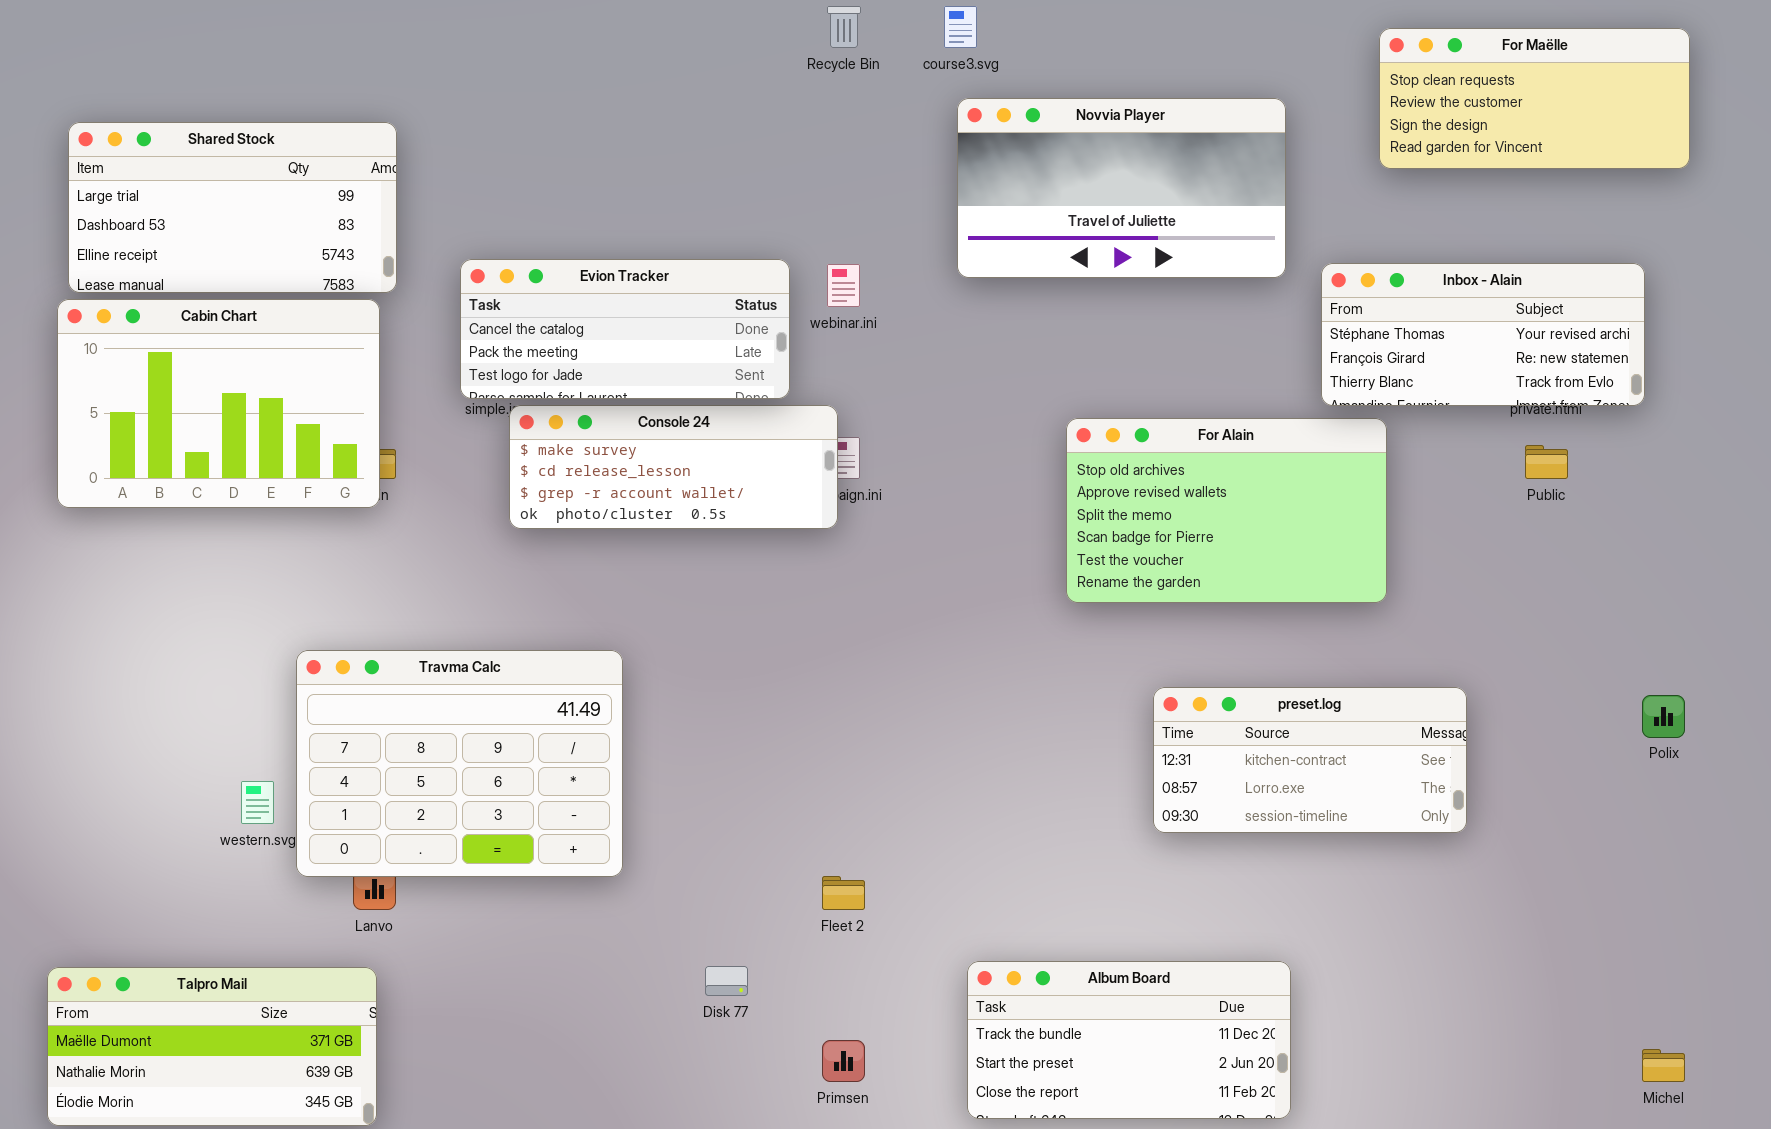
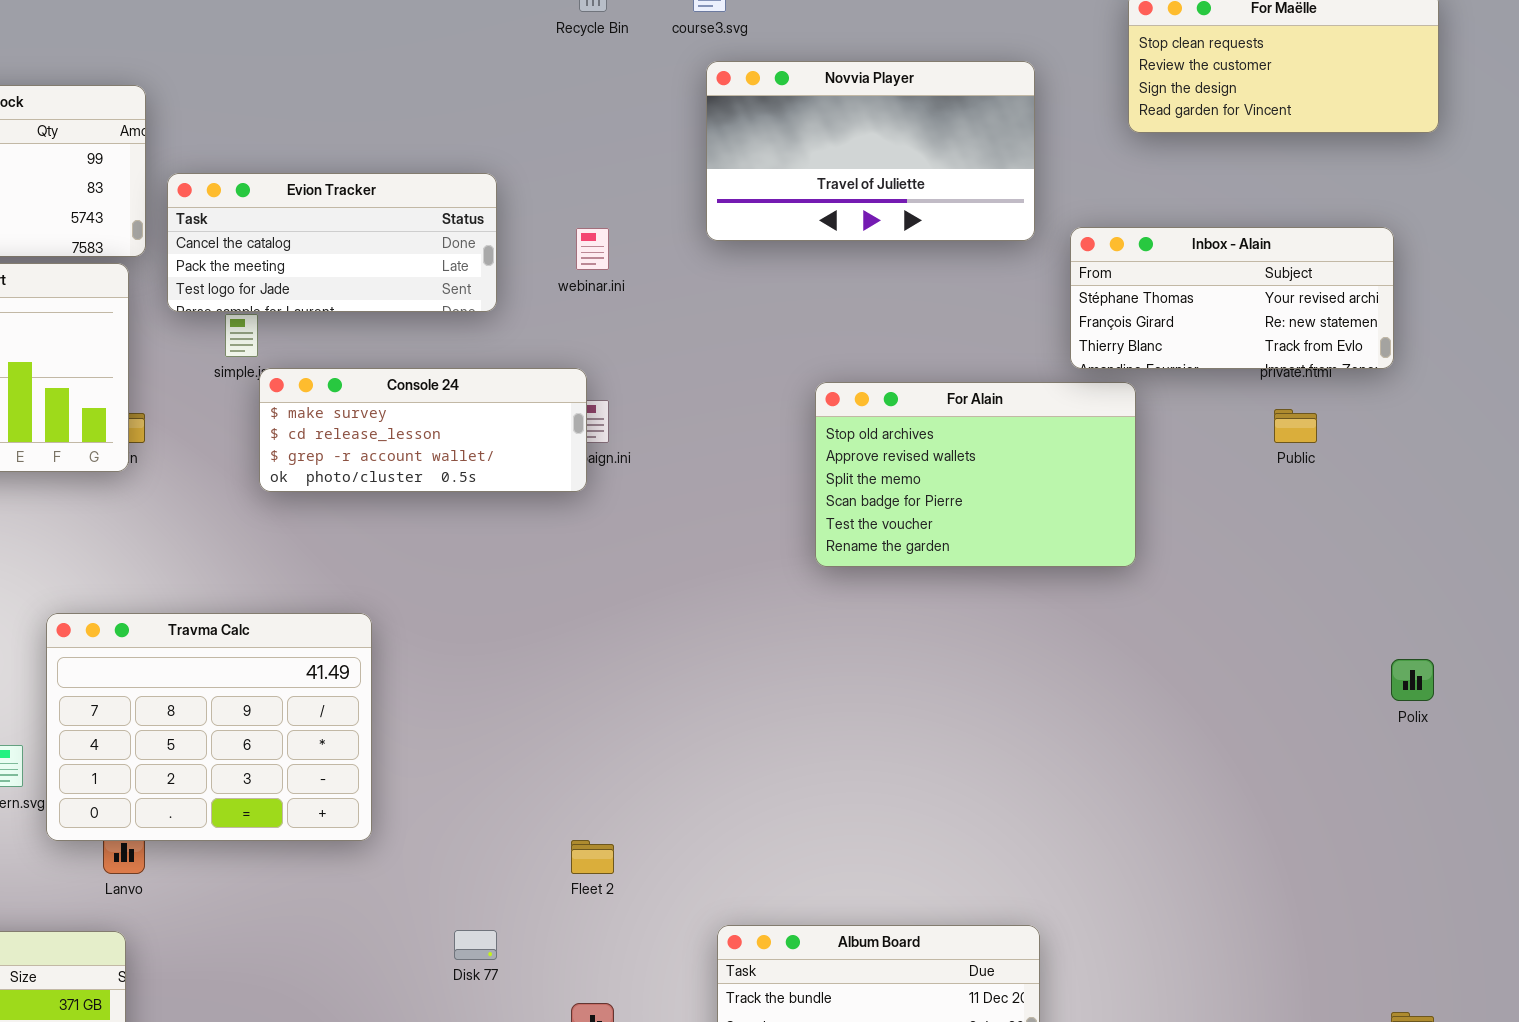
Evion Tracker: [460,259,790,399] -> [167,173,497,312], moved
preset.log: [1153,687,1467,833] -> none, closed

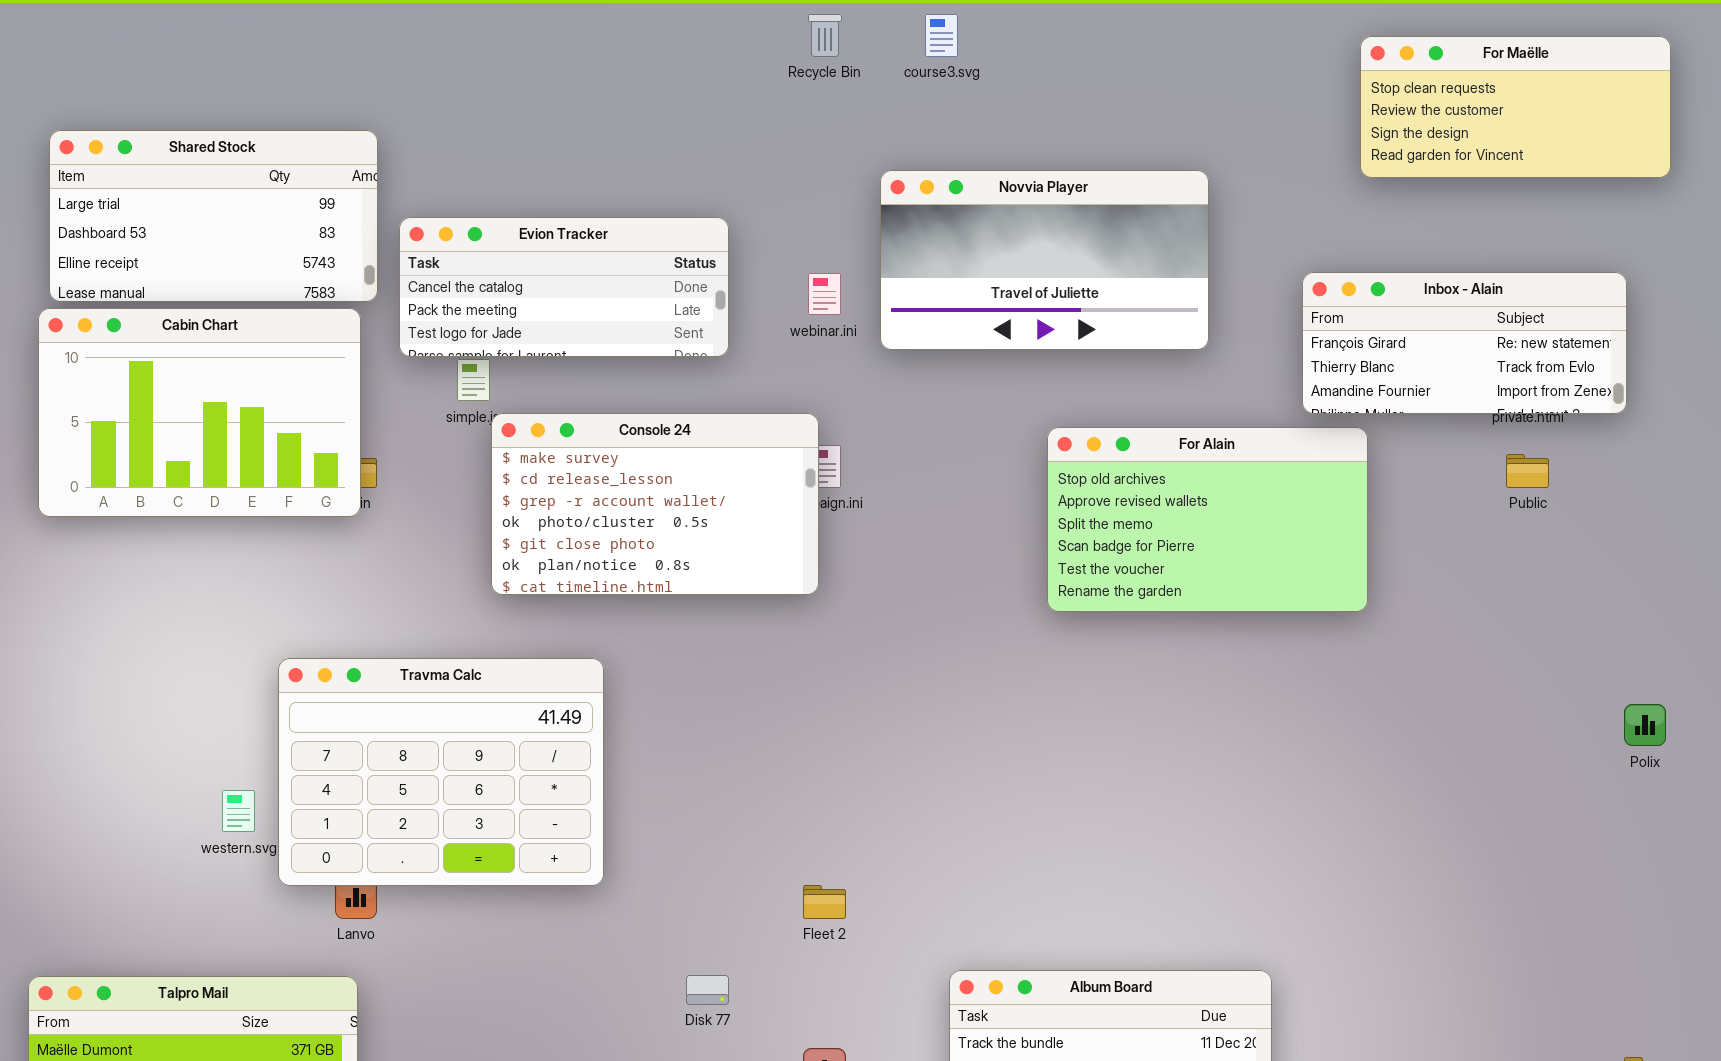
Novvia Player: [706,61,1035,241] -> [880,170,1209,350], moved
Inbox - Alain: [1070,227,1394,369] -> [1302,272,1627,414], scrolled down 1 row
Console 24: [259,368,587,492] -> [491,413,819,595], resized

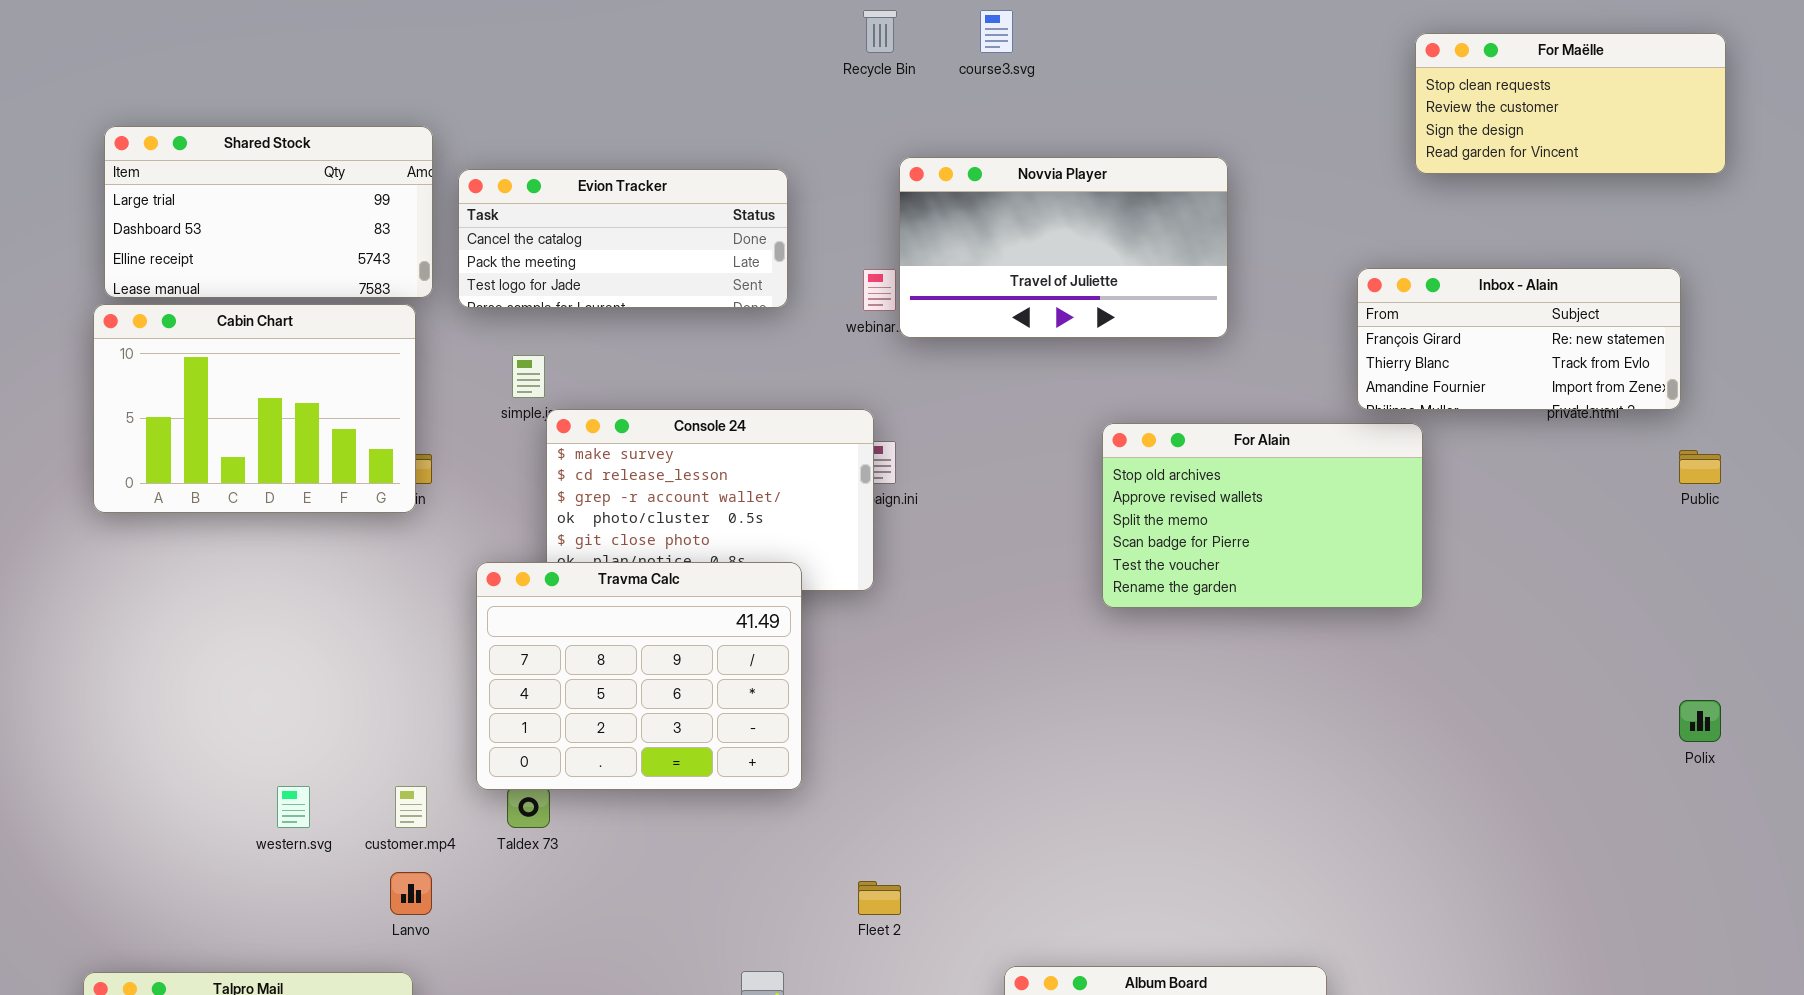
Novvia Player: [880,170,1209,350] -> [899,157,1228,338], moved
Evion Tracker: [399,217,729,357] -> [458,169,788,308], moved
Public: [1506,454,1549,488] -> [1679,450,1721,484], moved
Travma Calc: [278,658,604,886] -> [476,562,802,790], moved

